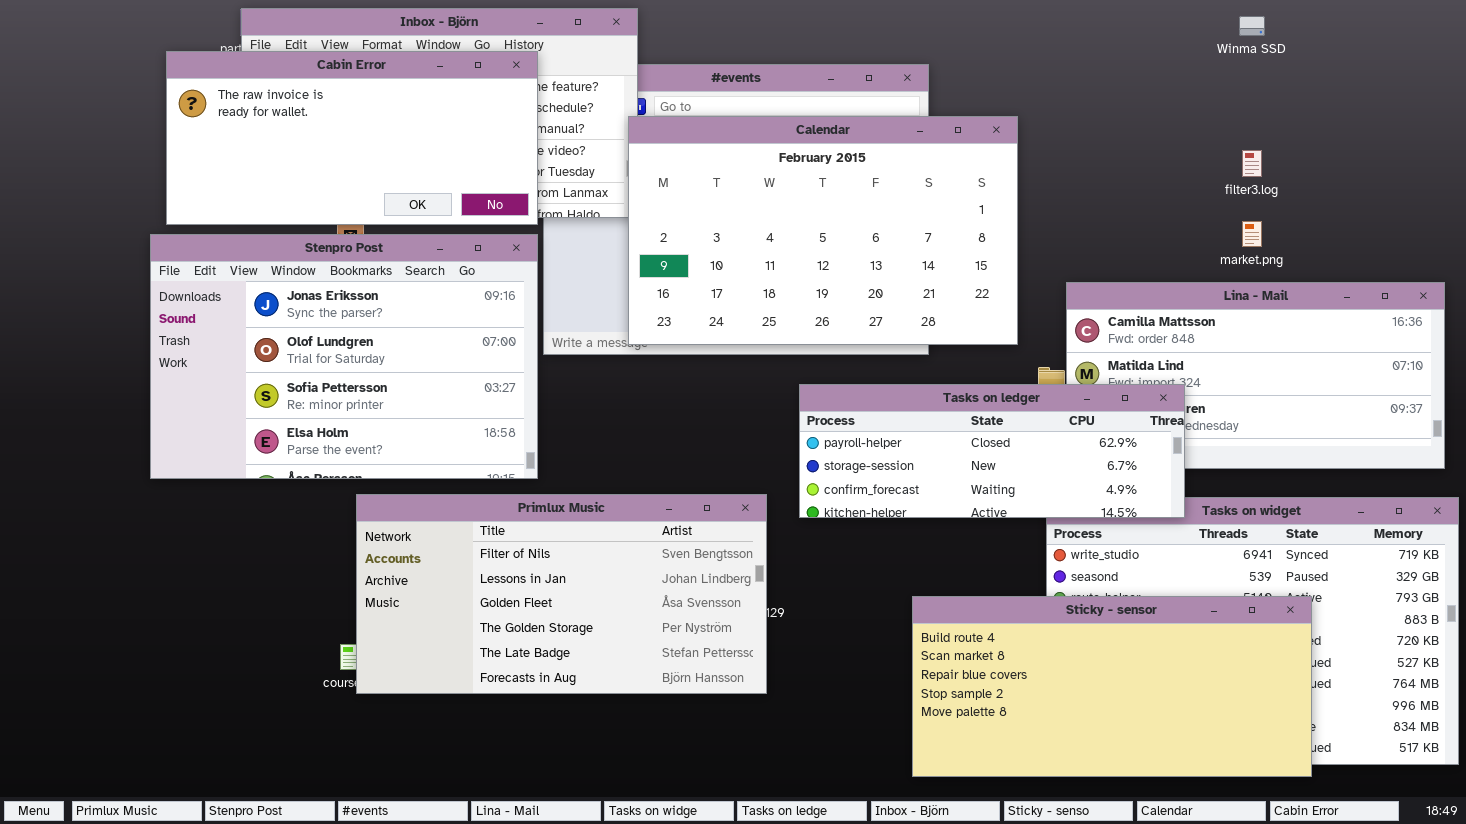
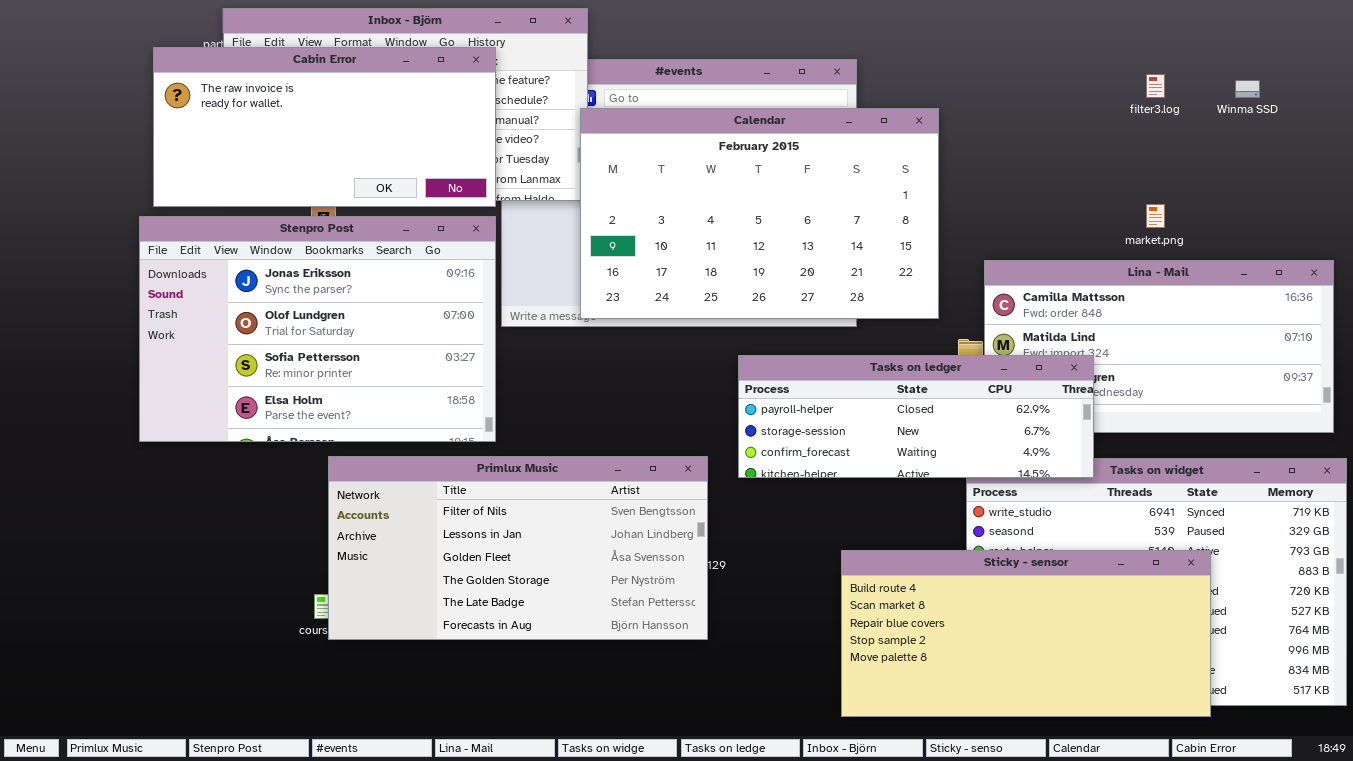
Winma SSD: [1239,16,1265,36] -> [1235,80,1260,98], moved
filter3.log: [1242,150,1262,177] -> [1146,74,1165,98], moved

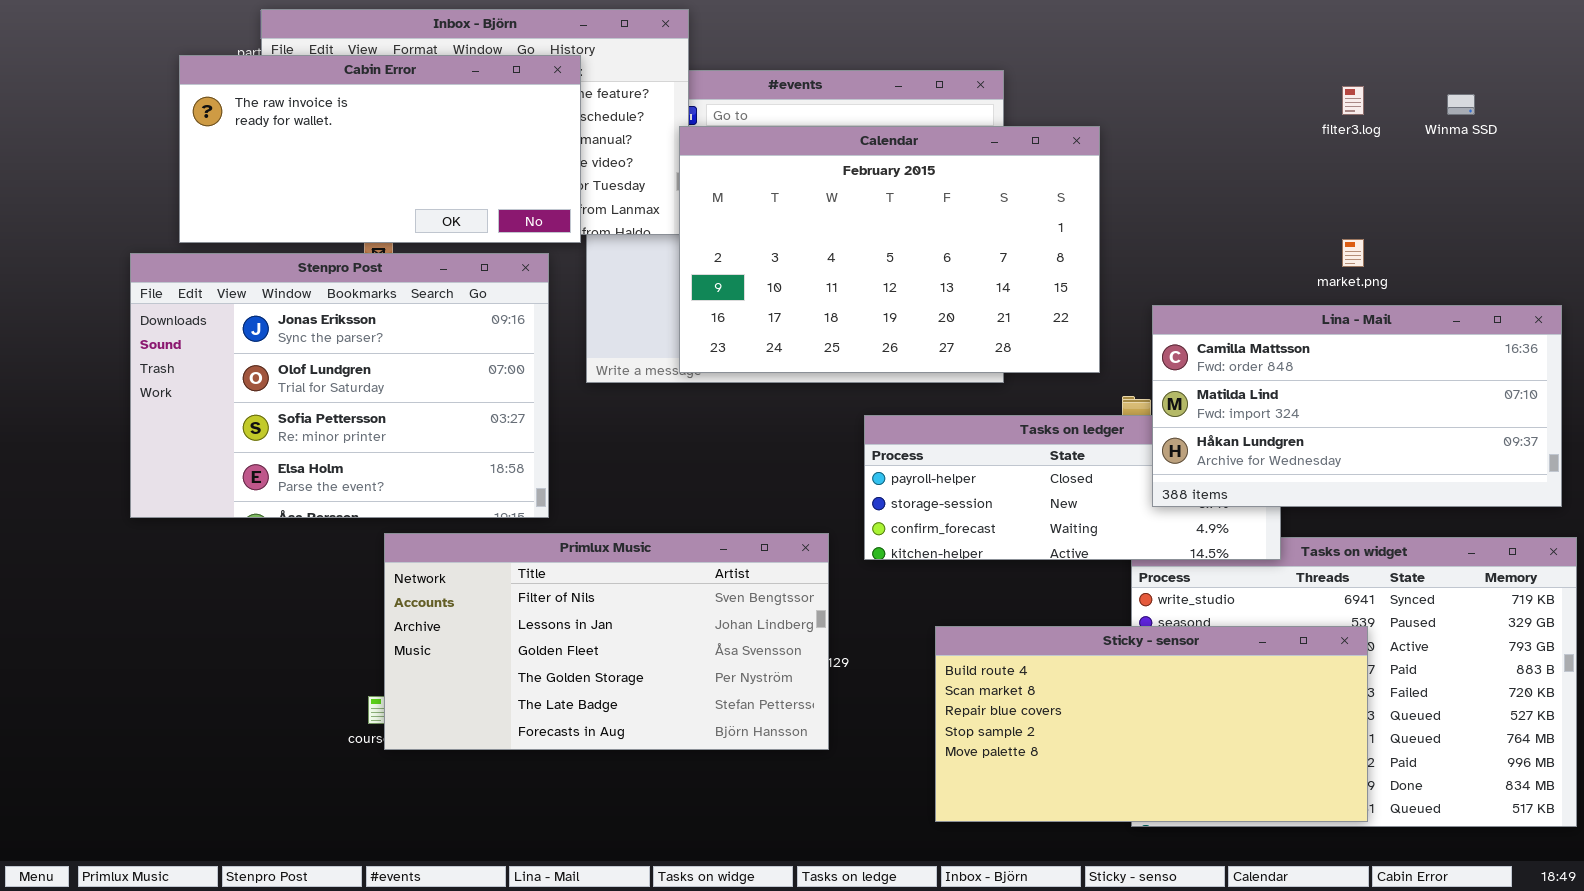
Stenpro Post: [139,216,496,442] -> [130,253,549,518], moved
Lina - Mail: [984,260,1334,433] -> [1152,305,1562,507], raised
Sticky - sensor: [841,550,1211,717] -> [935,626,1368,822], moved

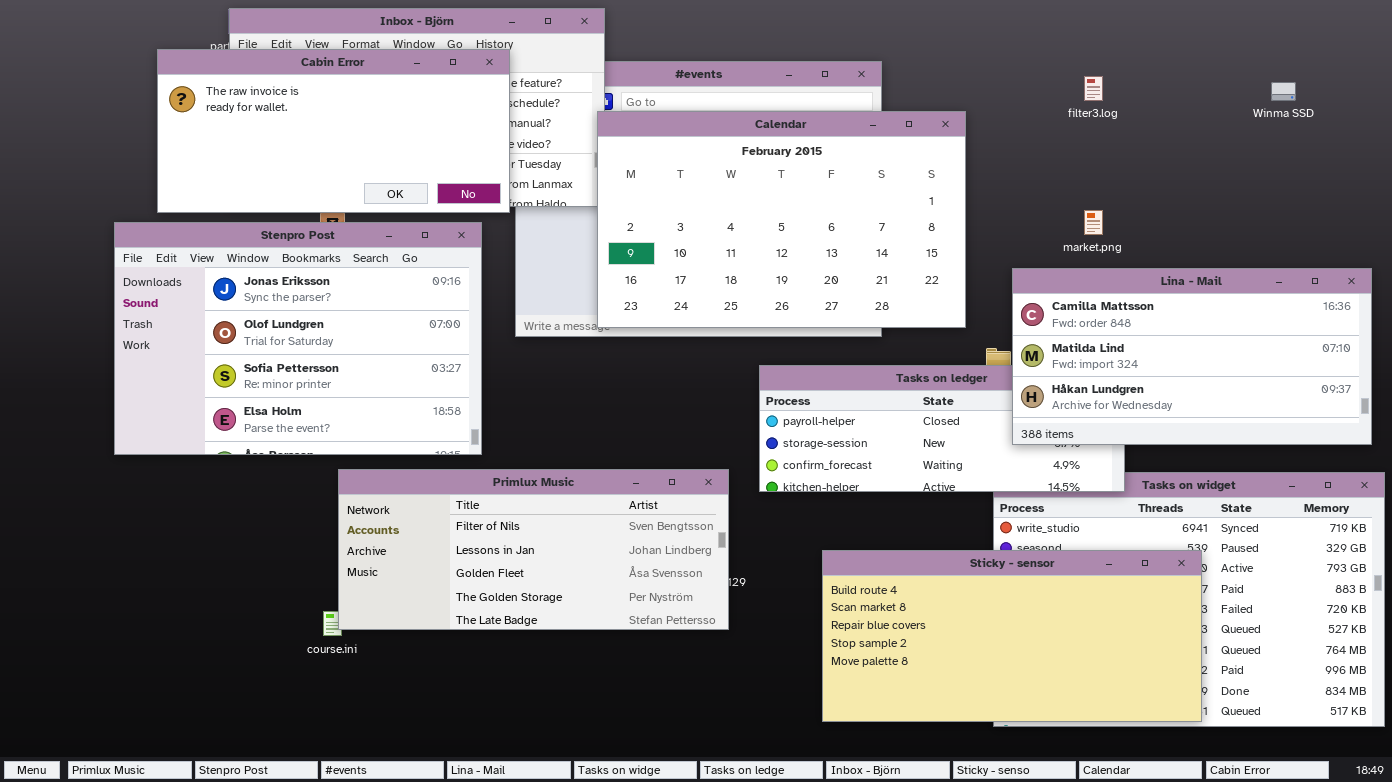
filter3.log: [1342,86,1364,115] -> [1084,76,1103,101], moved
market.png: [1342,239,1364,267] -> [1084,210,1103,235], moved
Primlux Music: [384,533,829,750] -> [338,469,729,630], resized

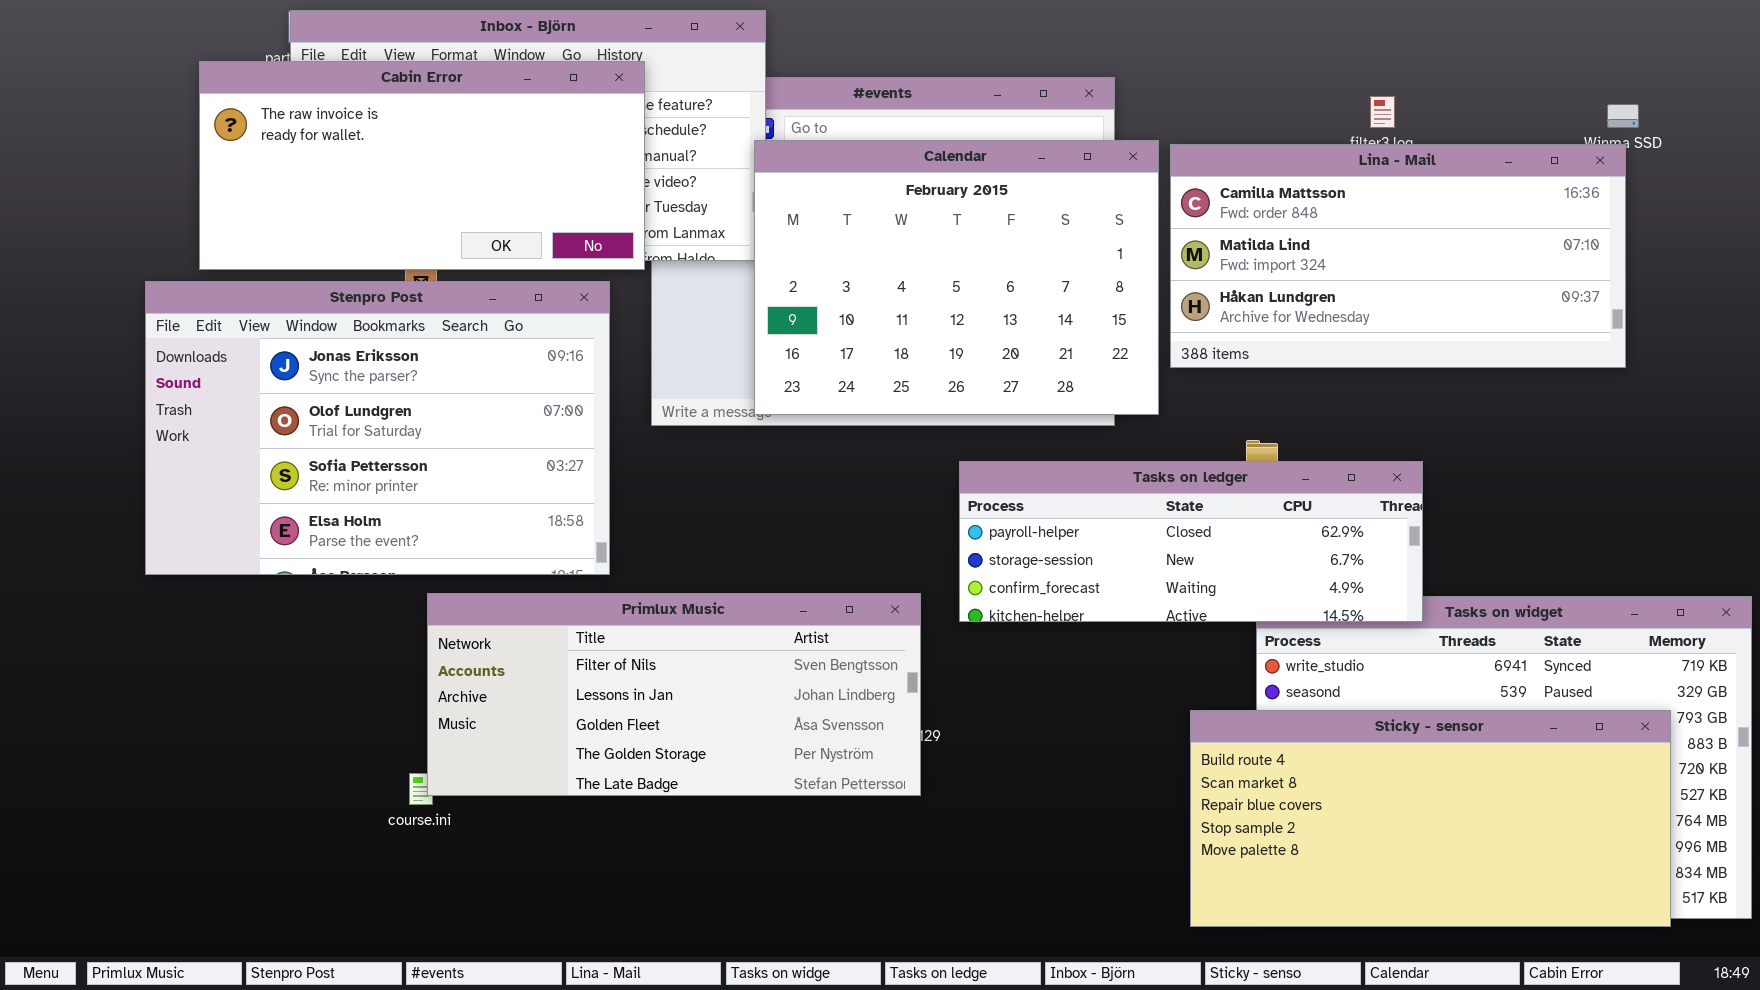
Calendar: [597,111,966,328] -> [754,140,1159,415], resized
Lina - Mail: [1012,268,1372,445] -> [1170,144,1626,368], moved
Sticky - sensor: [822,550,1202,722] -> [1190,710,1671,927], moved

